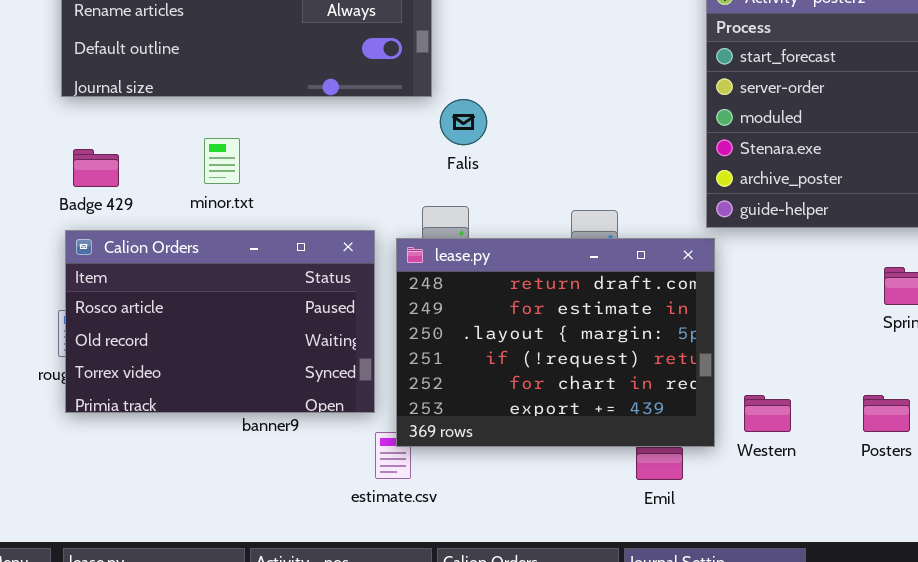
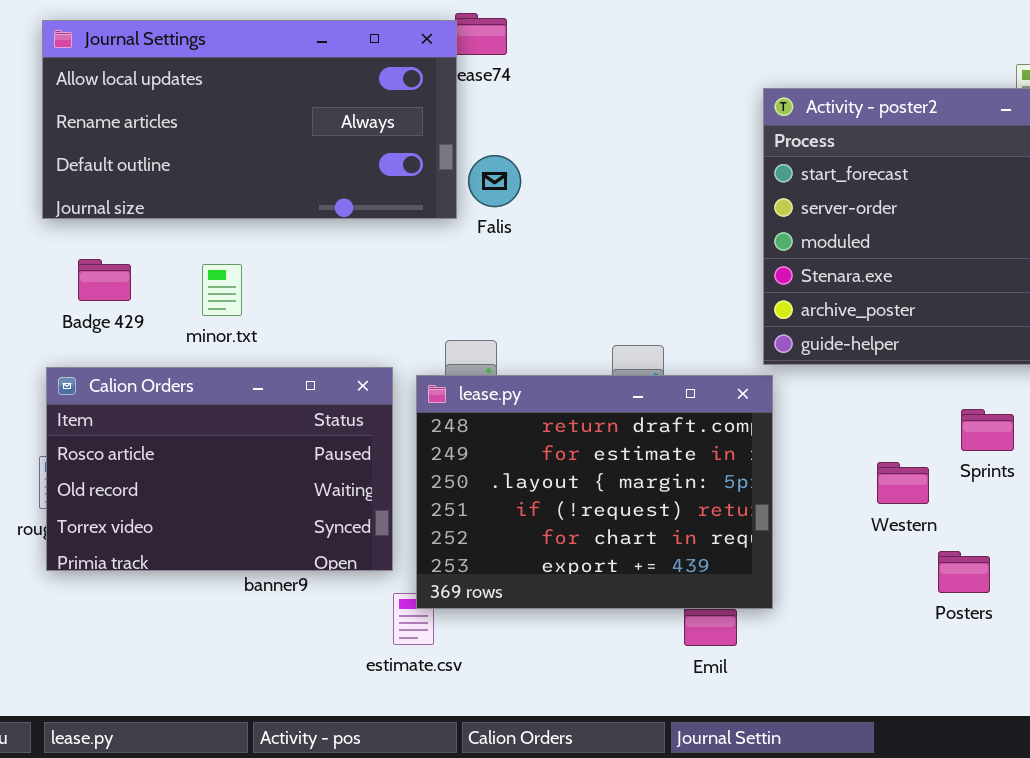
Falis: [440,99,487,145] -> [468,155,521,207], moved
Badge 429: [73,149,119,187] -> [78,259,131,301], moved
Western: [744,395,791,432] -> [877,462,929,504], moved

